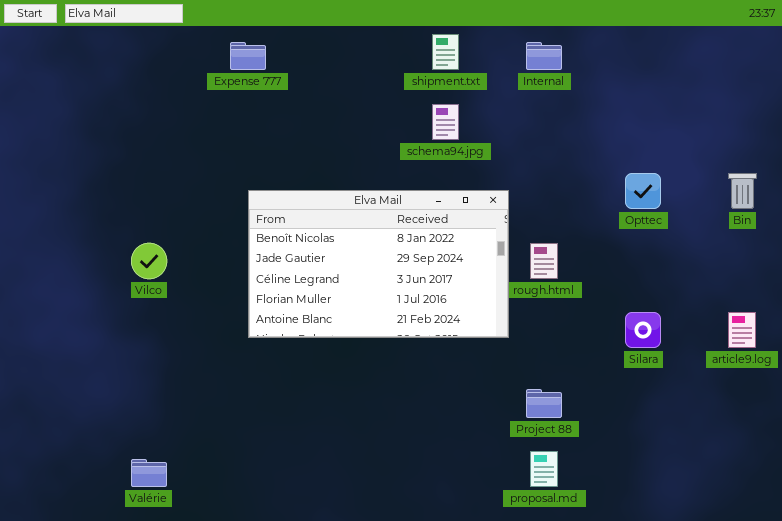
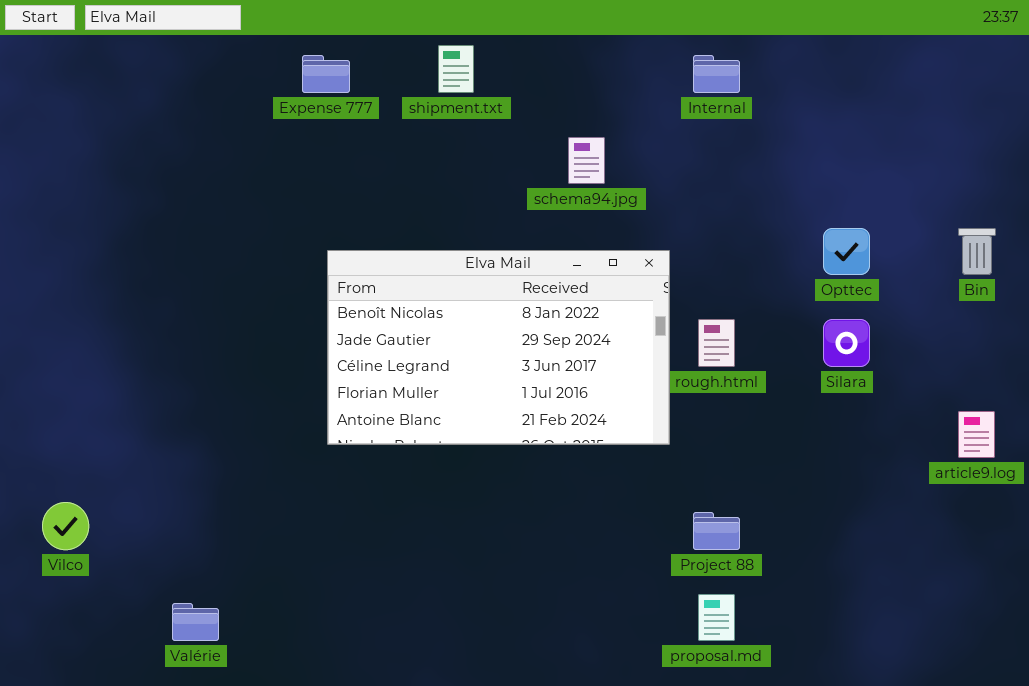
shipment.txt: [432,34,459,70] -> [438,45,474,93], moved
Vilco: [131,243,167,279] -> [42,502,89,550], moved
Silara: [625,312,661,348] -> [823,319,870,367], moved

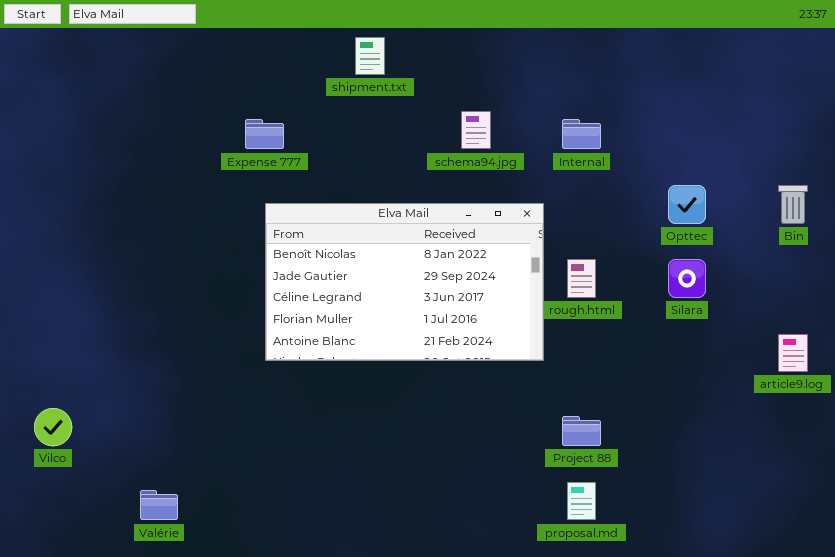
Expense 777: [302,55,350,93] -> [245,119,284,149], moved
Internal: [693,55,740,93] -> [562,119,601,149], moved

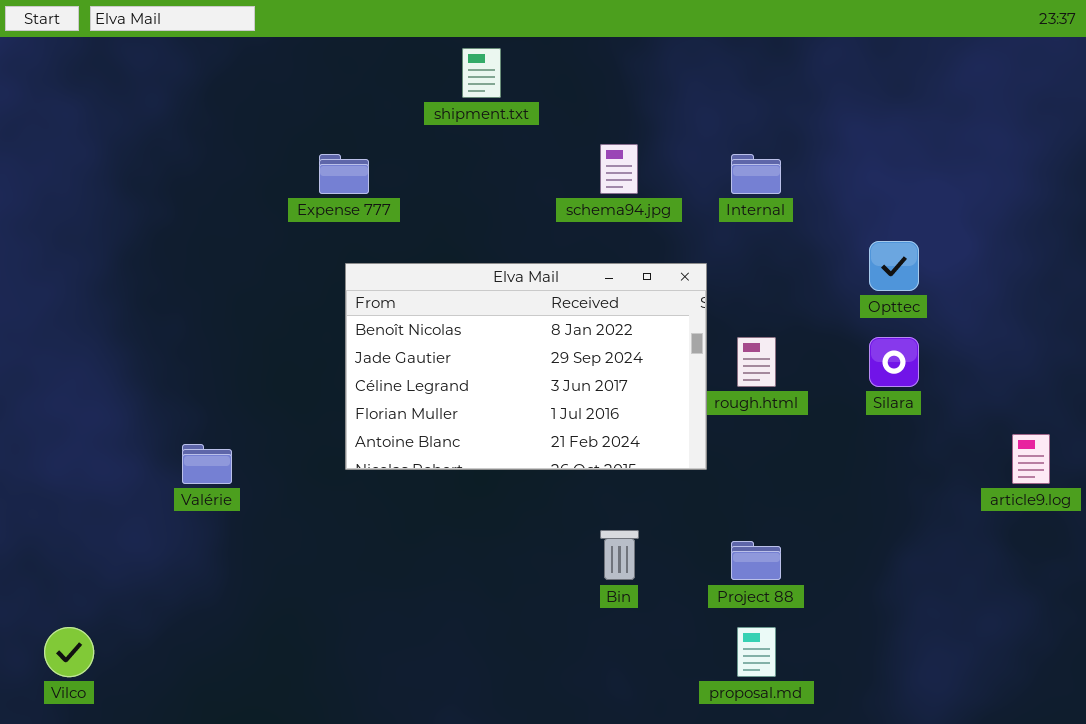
Bin: [778,185,808,224] -> [600,530,639,580], moved
Vilco: [34,408,72,446] -> [44,627,94,677], moved
Valérie: [140,490,178,520] -> [182,444,232,484], moved

